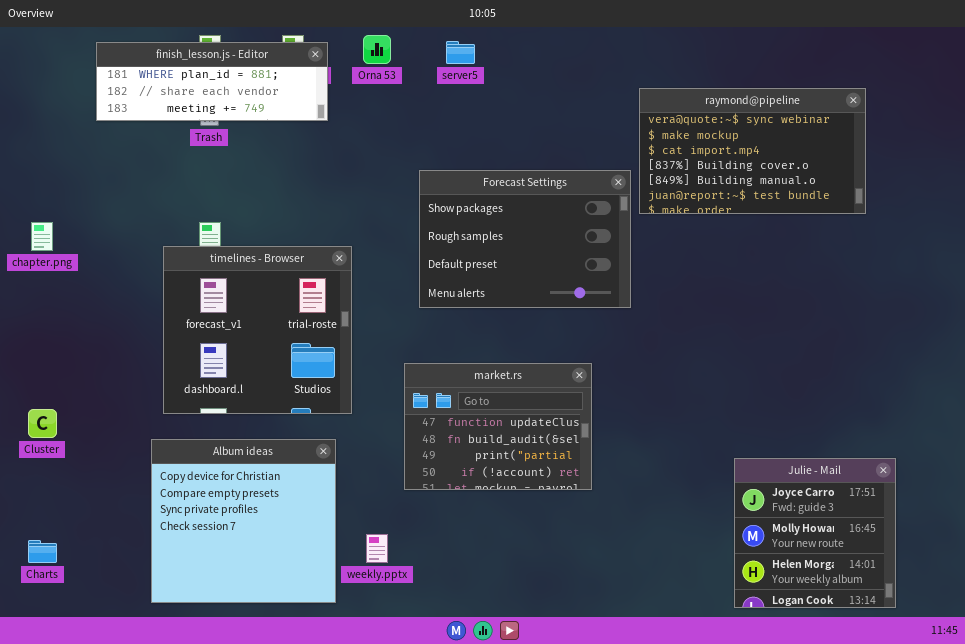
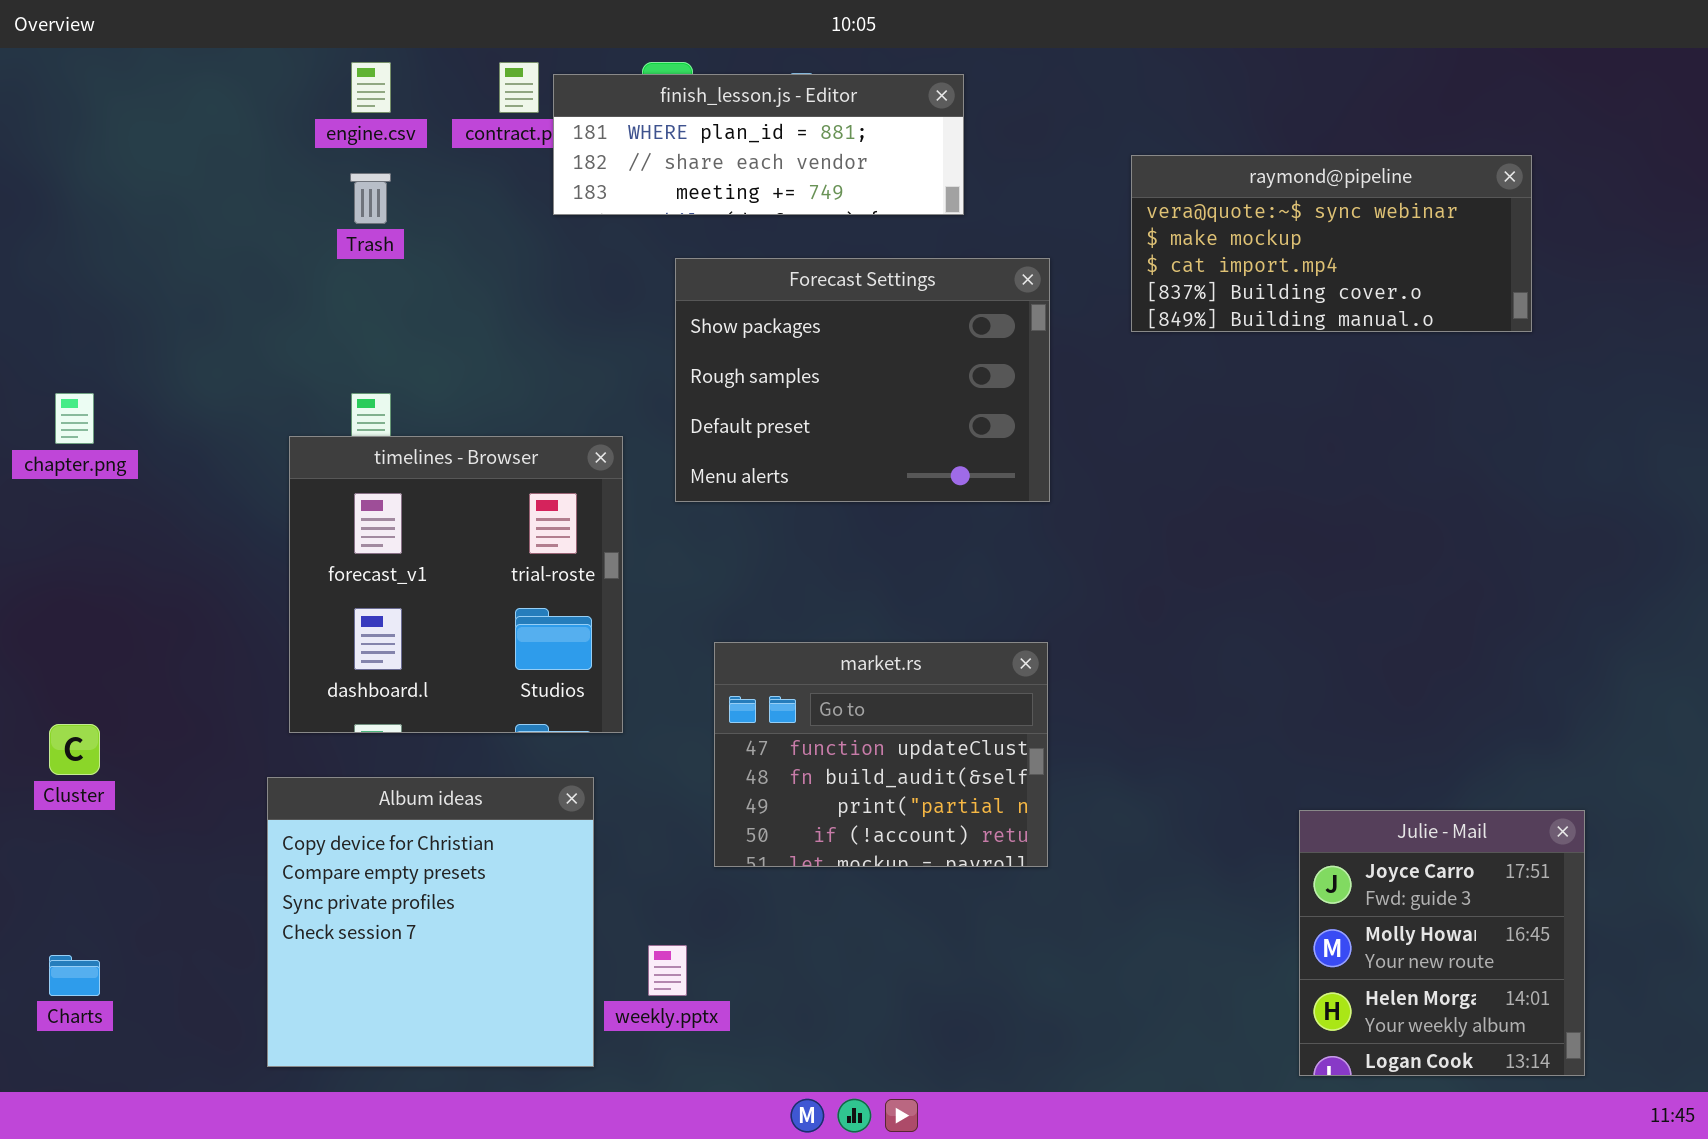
finish_lesson.js - Editor: [96,42,328,121] -> [553,74,964,215], moved
raymond@pipeline: [639,88,866,214] -> [1131,155,1532,332], resized
Forecast Settings: [419,170,631,308] -> [675,258,1050,502], moved

